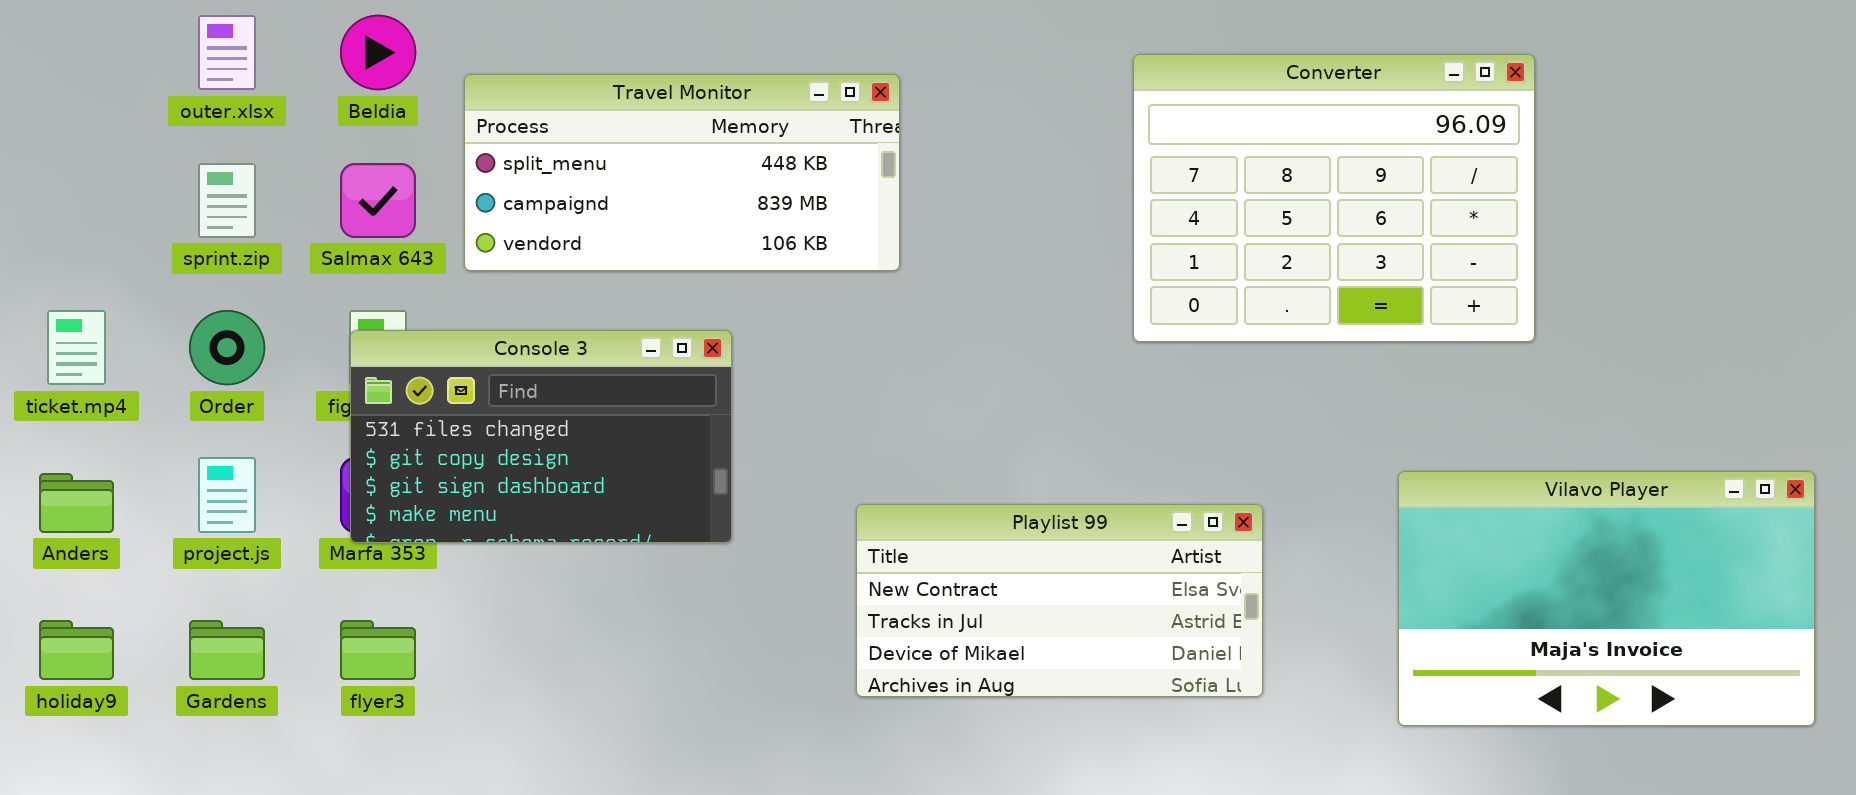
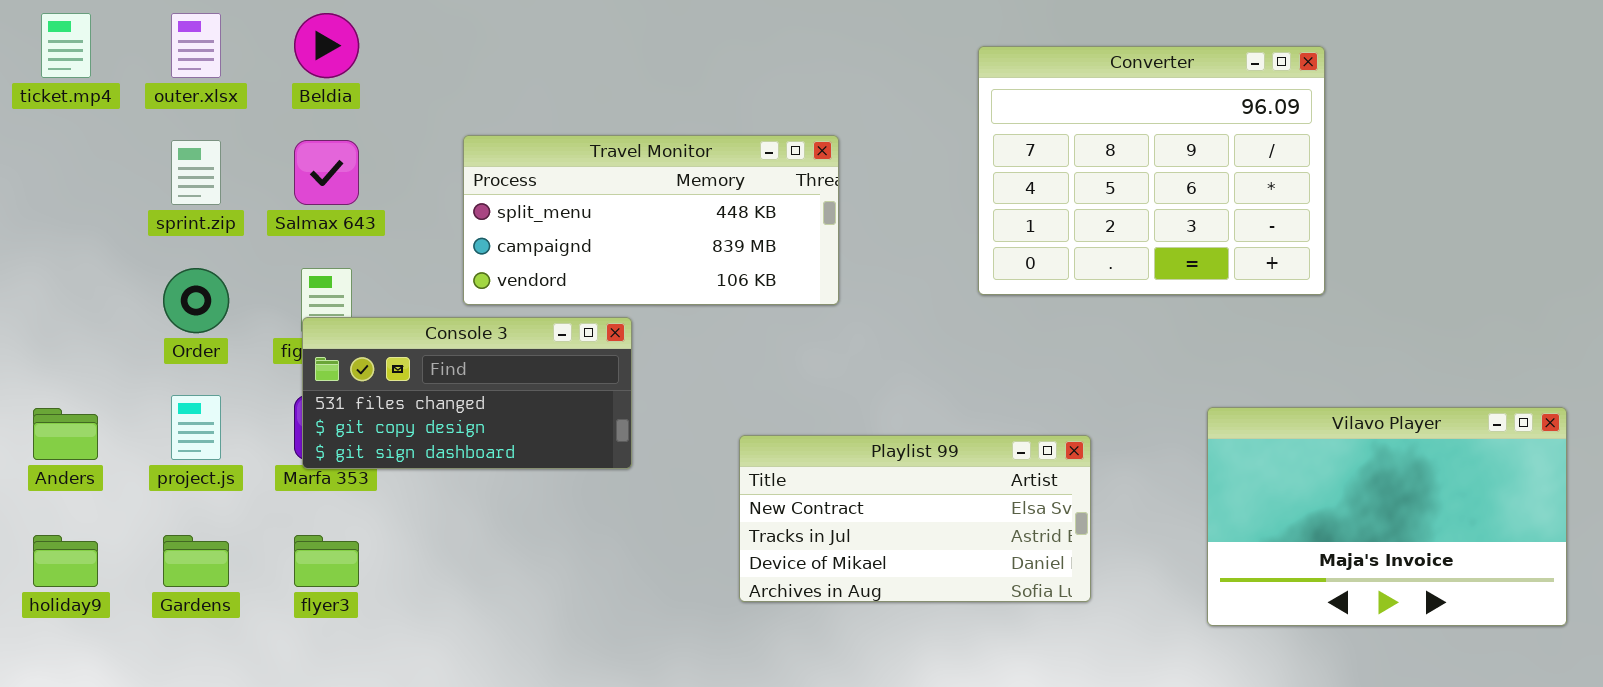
Travel Monitor: [464,74,900,271] -> [463,135,839,305], moved
ticket.mp4: [47,310,106,385] -> [41,13,91,78], moved
Console 3: [350,330,732,543] -> [302,317,632,469], resized

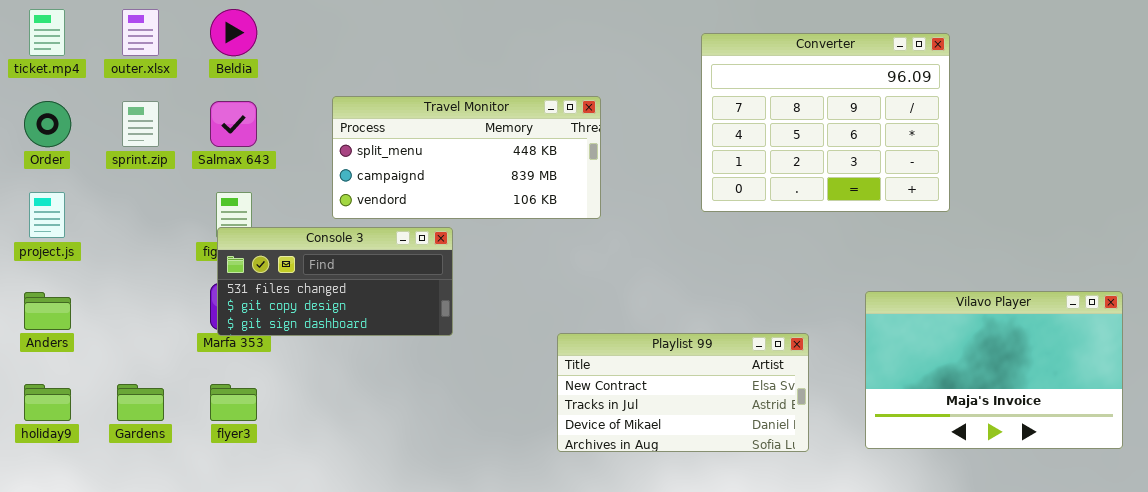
Order: [163,268,229,333] -> [24,101,71,147], moved
project.js: [171,395,221,460] -> [29,192,65,238], moved
Playlist 99: [739,435,1091,602] -> [557,333,809,452], moved

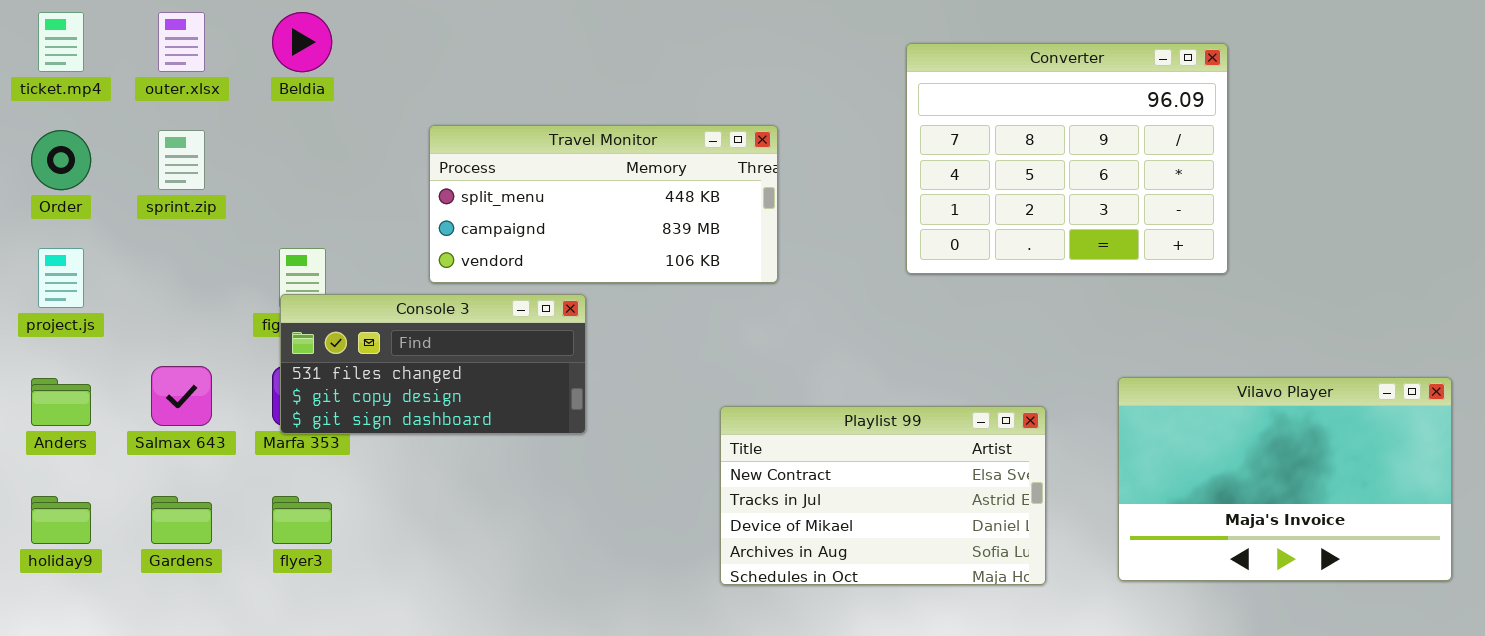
Salmax 643: [210,101,257,147] -> [151,366,212,426], moved
Playlist 99: [557,333,809,452] -> [720,406,1046,585], resized

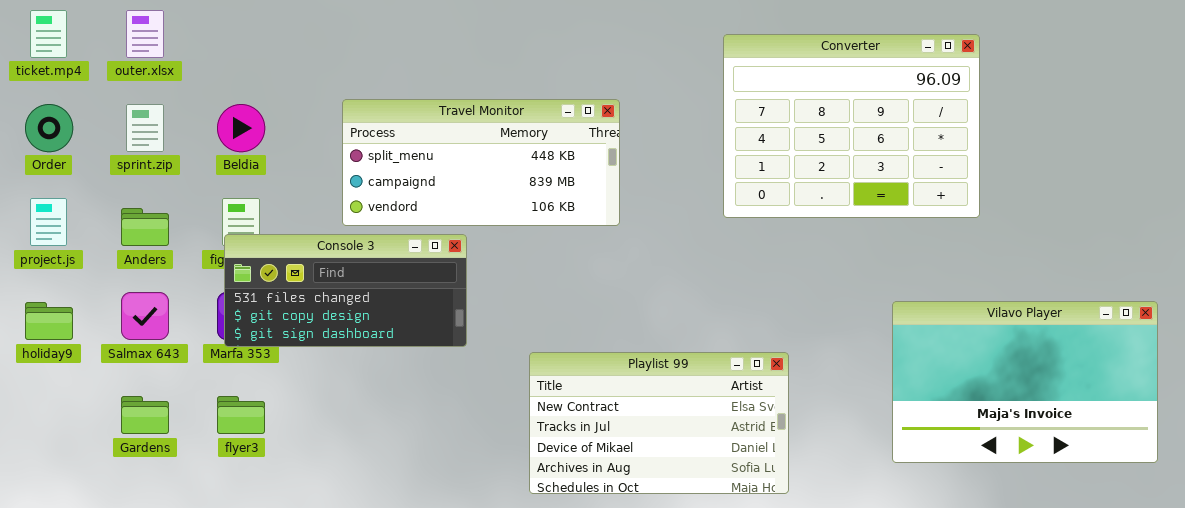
Beldia: [272,12,332,72] -> [217,104,265,152], moved
Anders: [31,378,91,426] -> [121,208,169,246], moved
Playlist 99: [720,406,1046,585] -> [529,352,789,494], moved
holiday9: [31,496,91,544] -> [25,302,73,340], moved

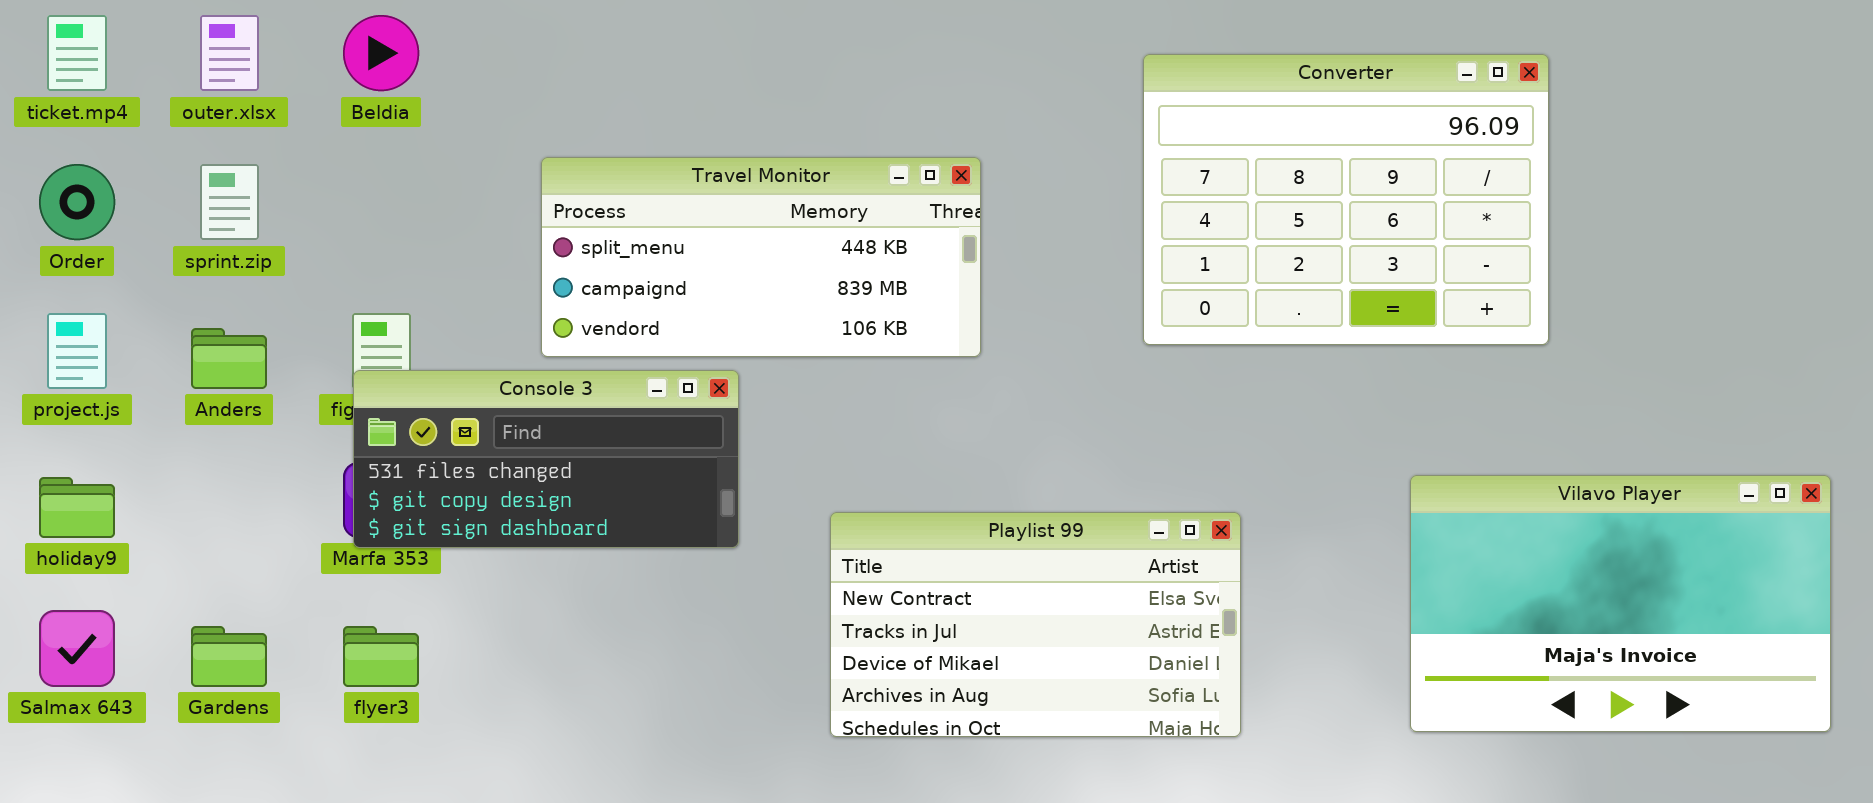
Beldia: [217,104,265,152] -> [343,15,419,91], moved
Salmax 643: [121,292,169,340] -> [39,610,115,687], moved
Playlist 99: [529,352,789,494] -> [830,512,1241,737], moved

